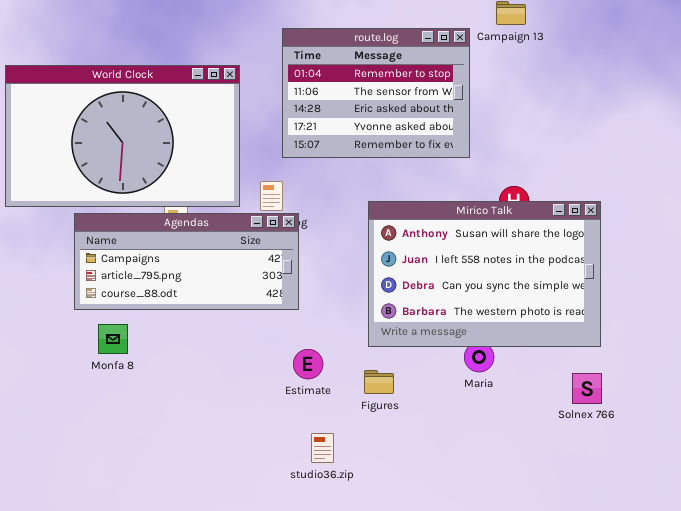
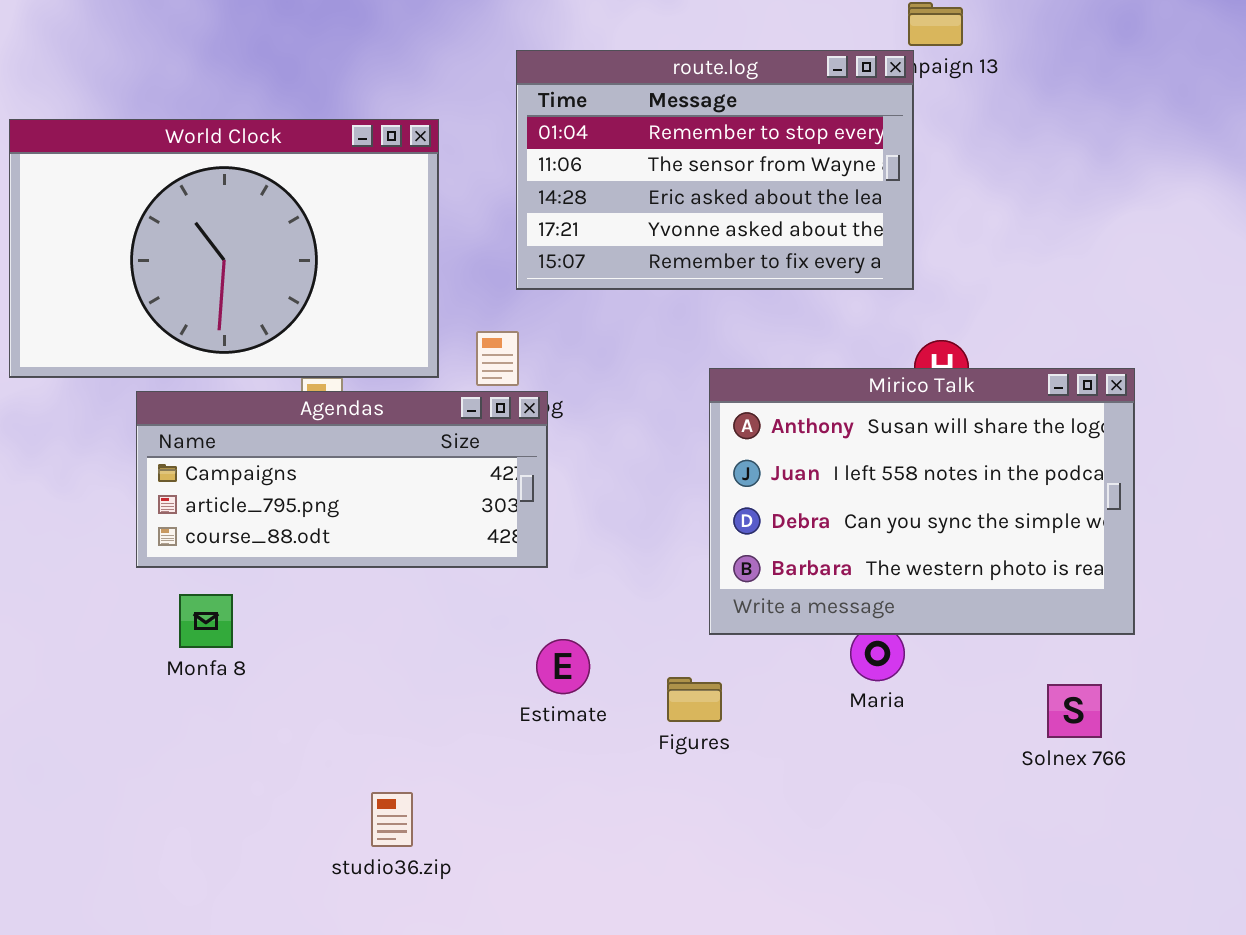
route.log: [282,28,470,158] -> [516,50,914,290], resized
Mirico Talk: [368,201,601,347] -> [709,368,1135,635], moved
studio36.zip: [311,433,334,463] -> [371,792,413,847], moved

